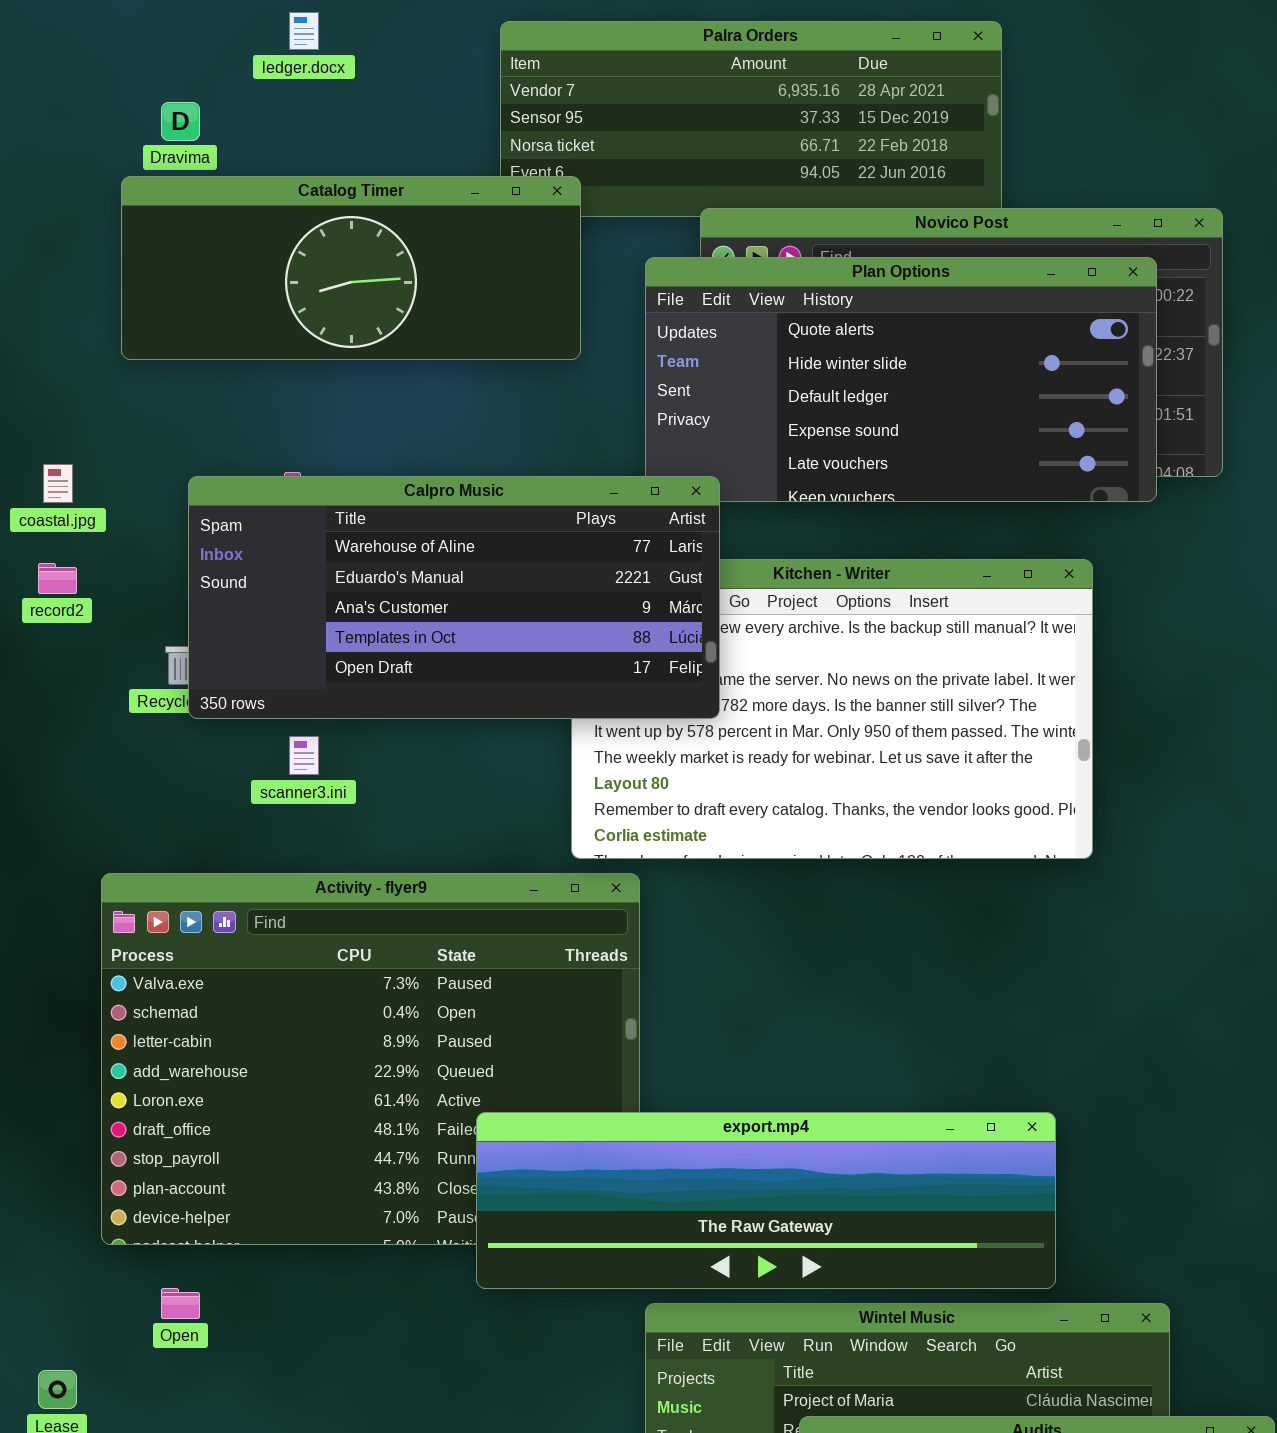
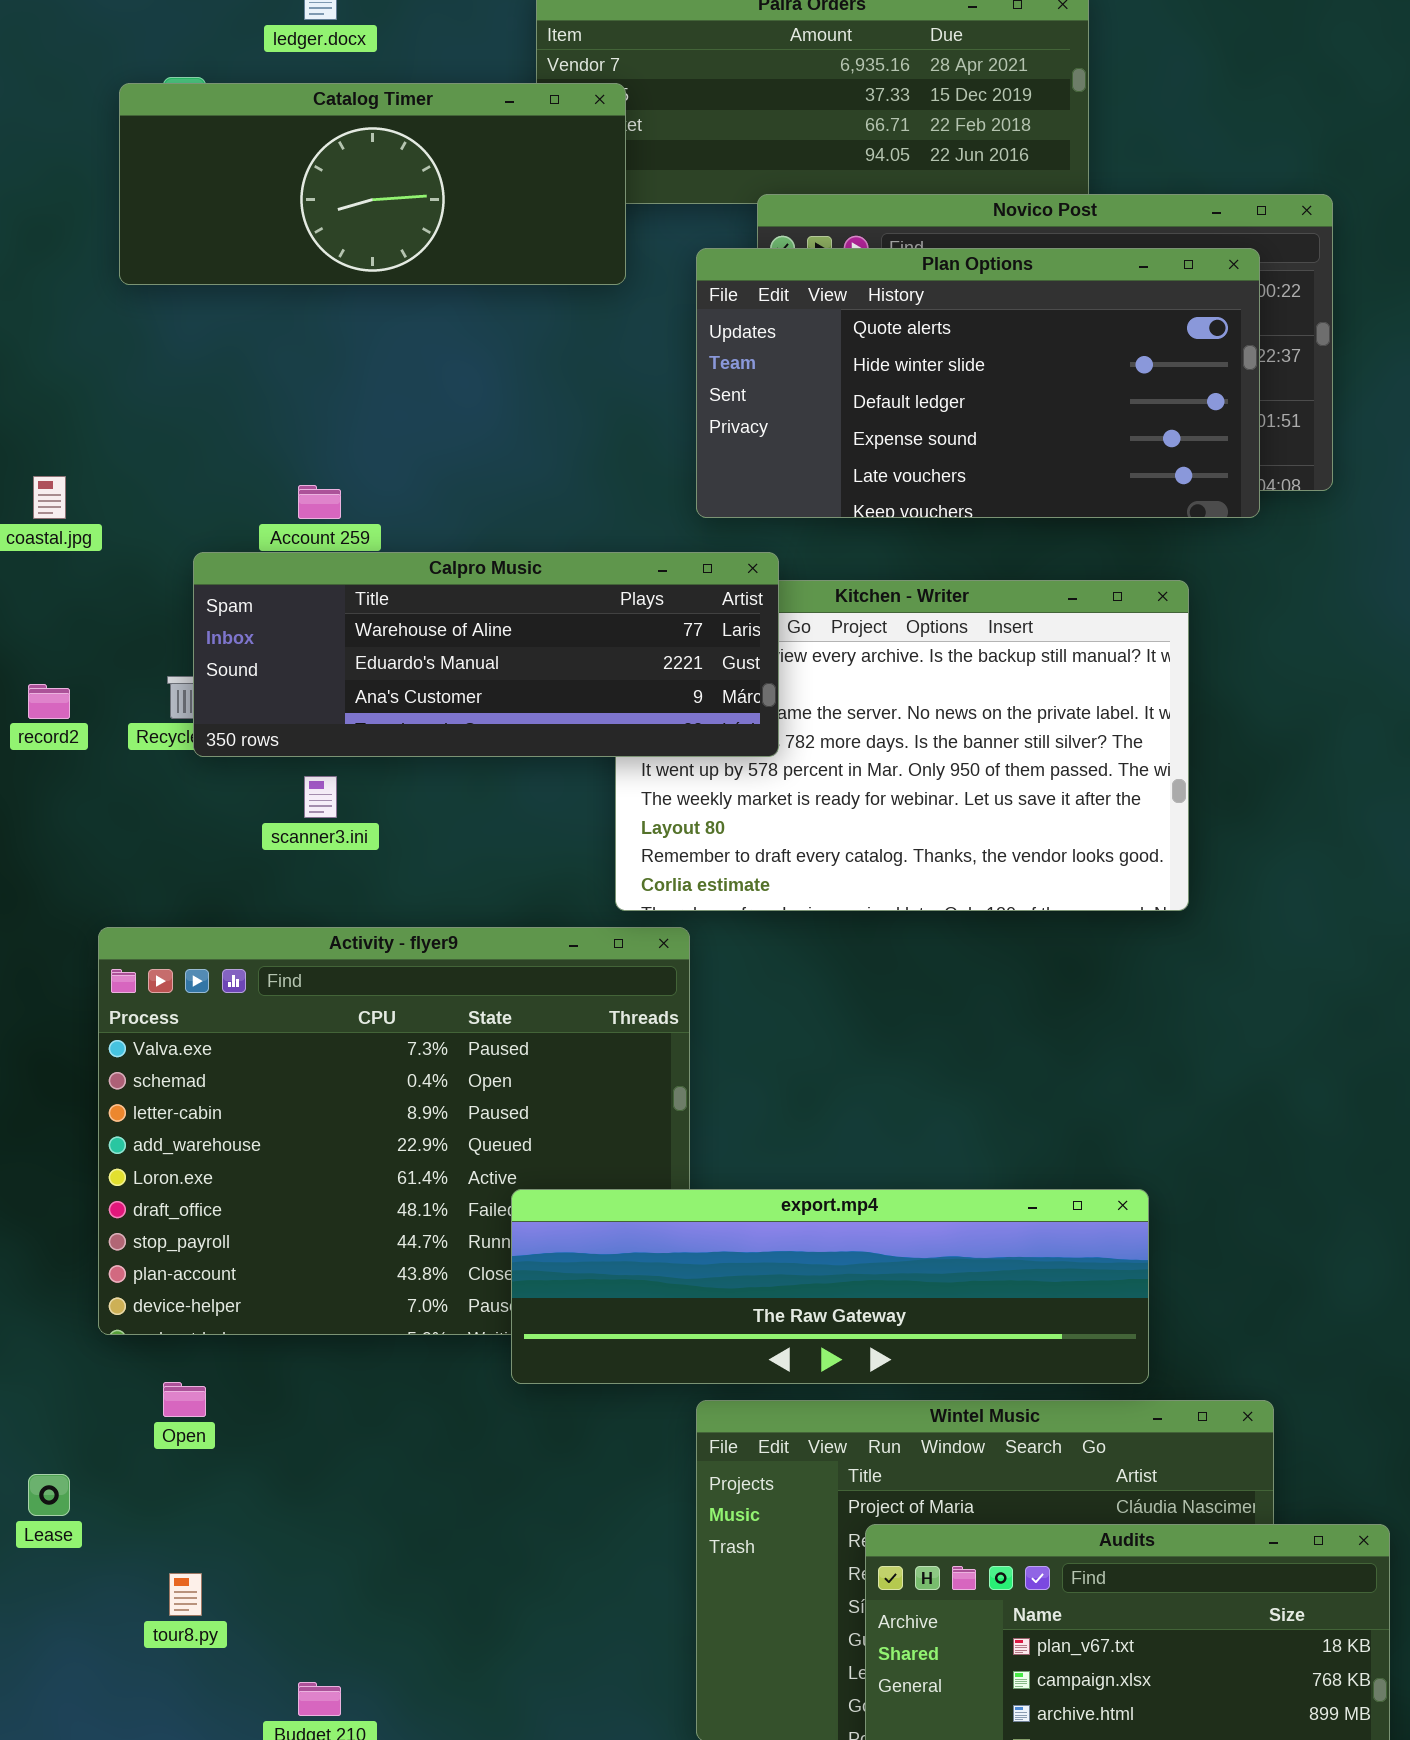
Catalog Timer: [121,176,581,360] -> [119,83,626,285], moved
Calpro Music: [188,476,720,719] -> [193,552,779,757], resized
record2: [38,563,77,594] -> [28,684,70,719], moved

